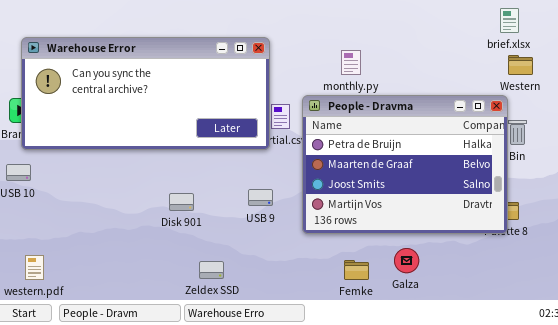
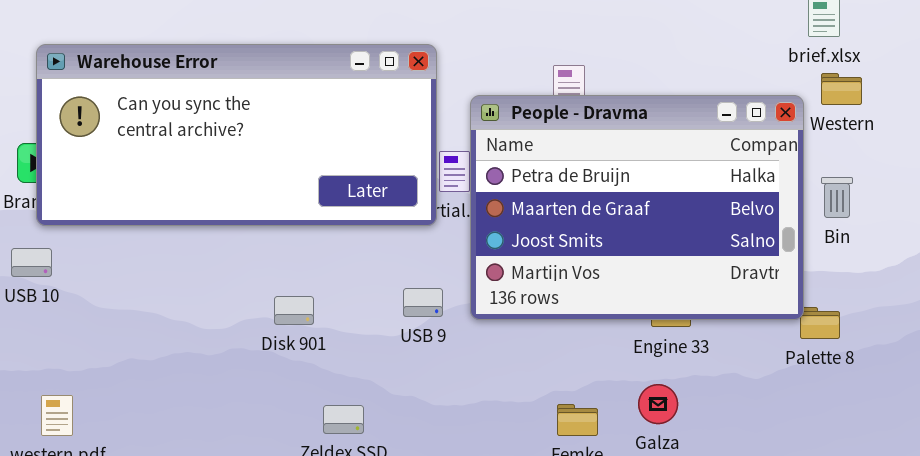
People - Dravma: [302,95,508,234] -> [470,95,804,320], moved

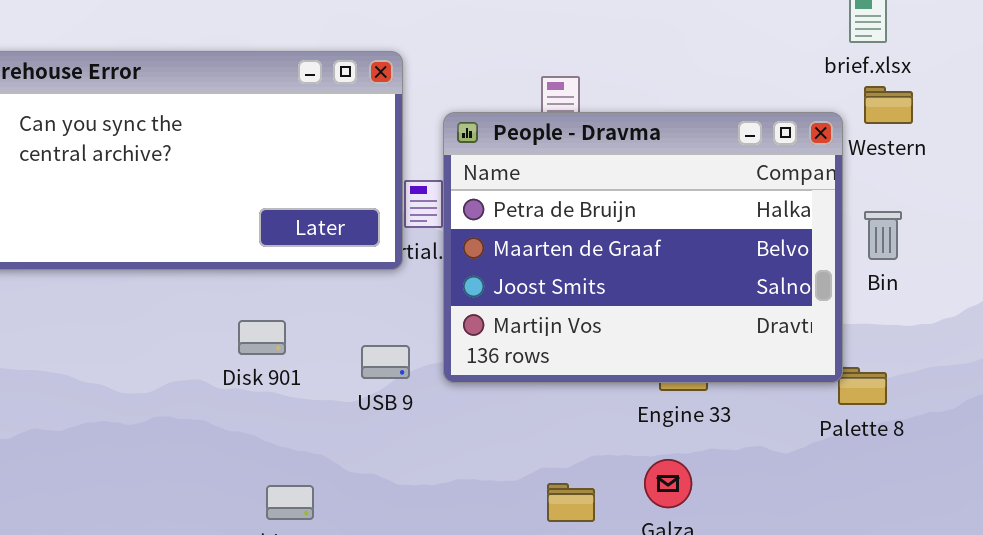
Disk 901: [274,296,314,325] -> [238,320,286,355], moved

